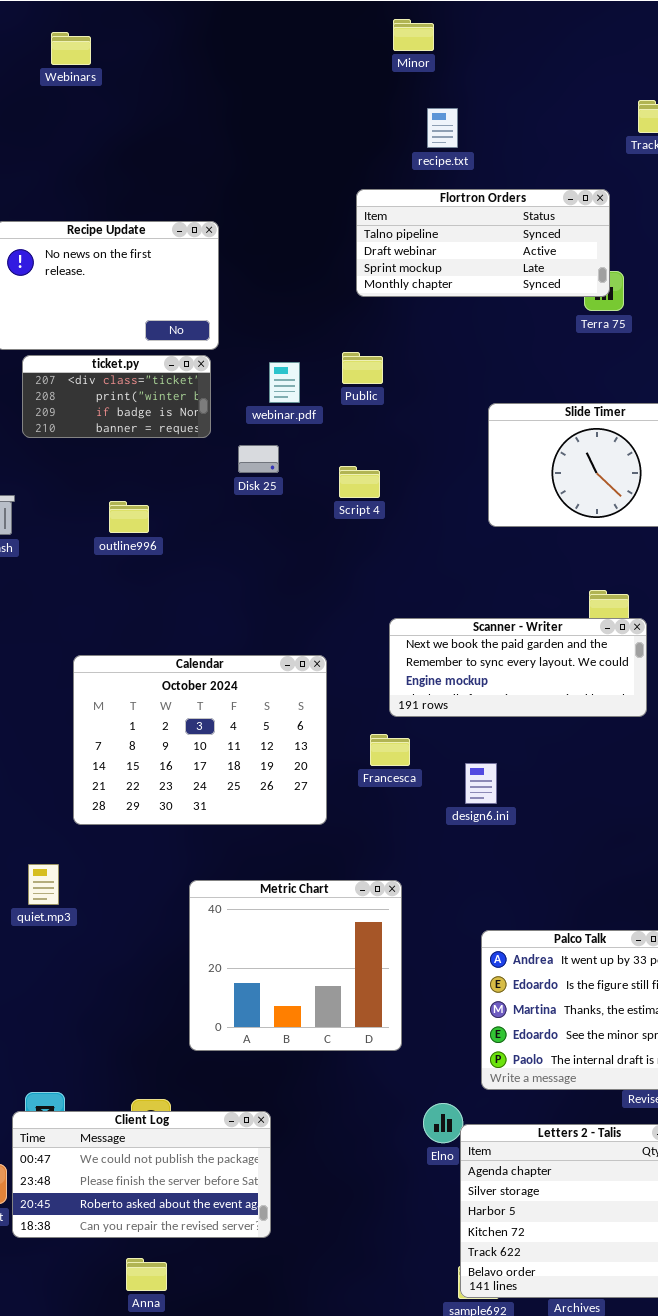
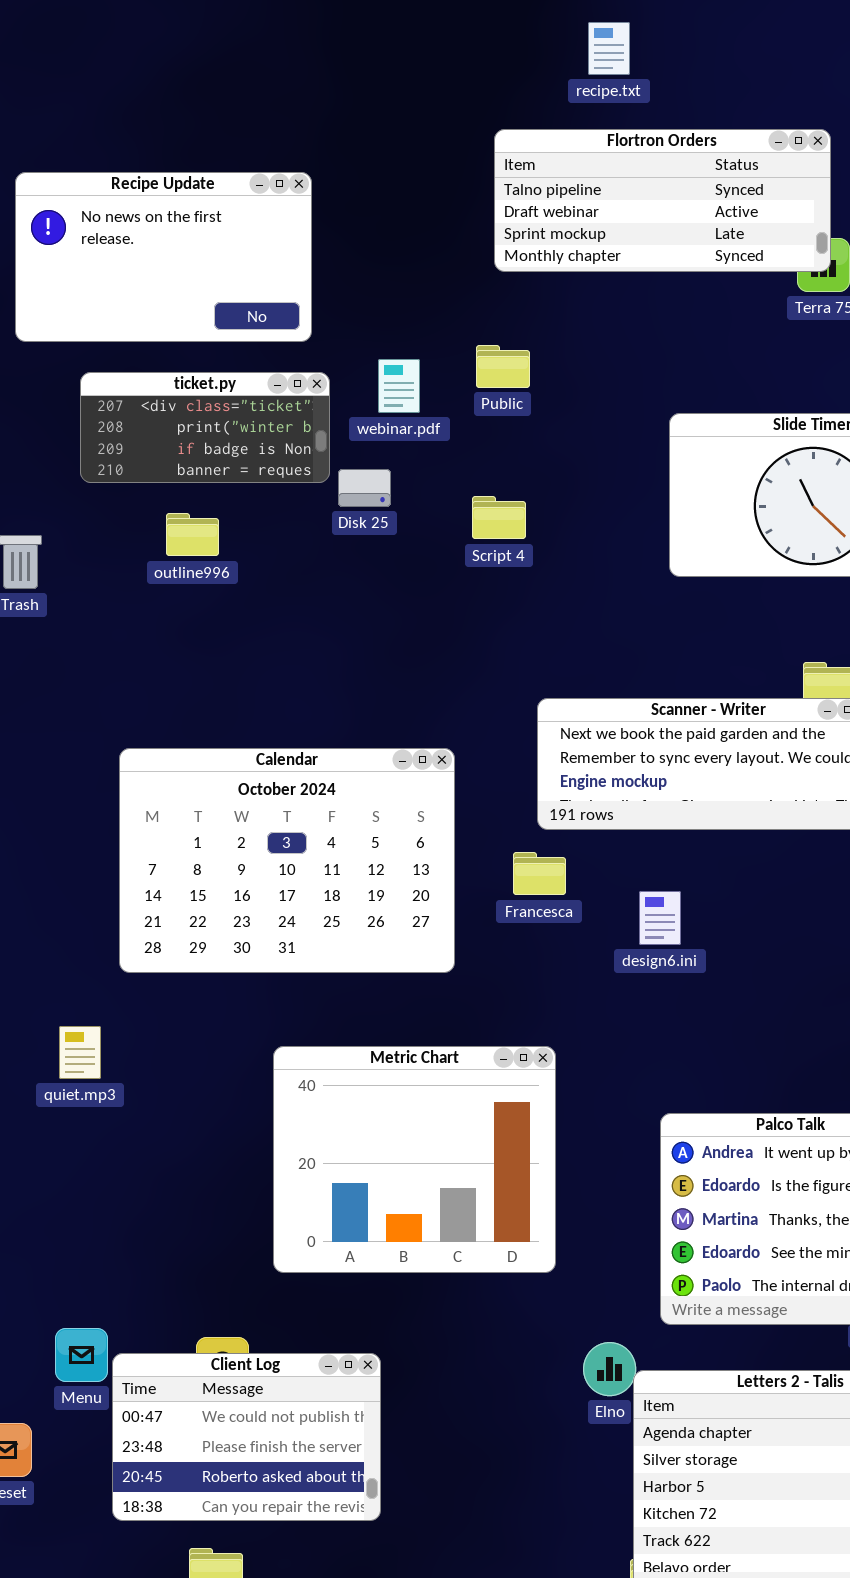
ticket.py: [22,355,211,438] -> [80,372,330,483], moved
outline996: [109,501,149,533] -> [166,513,219,556], moved
Client Log: [12,1111,271,1238] -> [112,1353,381,1521], resized

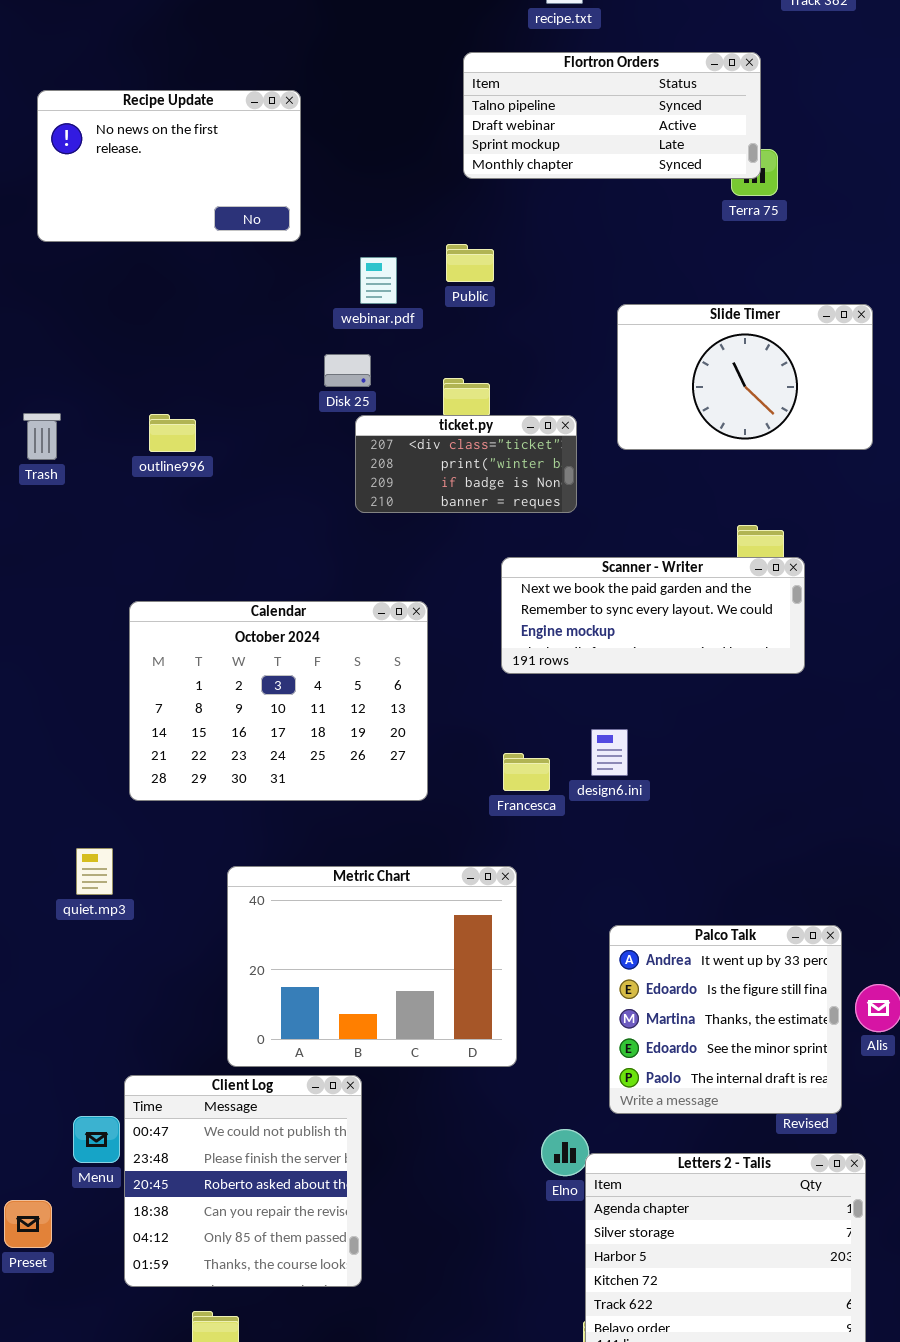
ticket.py: [80,372,330,483] -> [355,415,577,513], moved
outline996: [166,513,219,556] -> [149,414,196,452], moved
Francesca: [513,852,566,895] -> [503,753,550,791], moved
Metric Chart: [273,1046,556,1273] -> [227,866,517,1067], resized
Client Log: [112,1353,381,1521] -> [124,1075,362,1287], resized

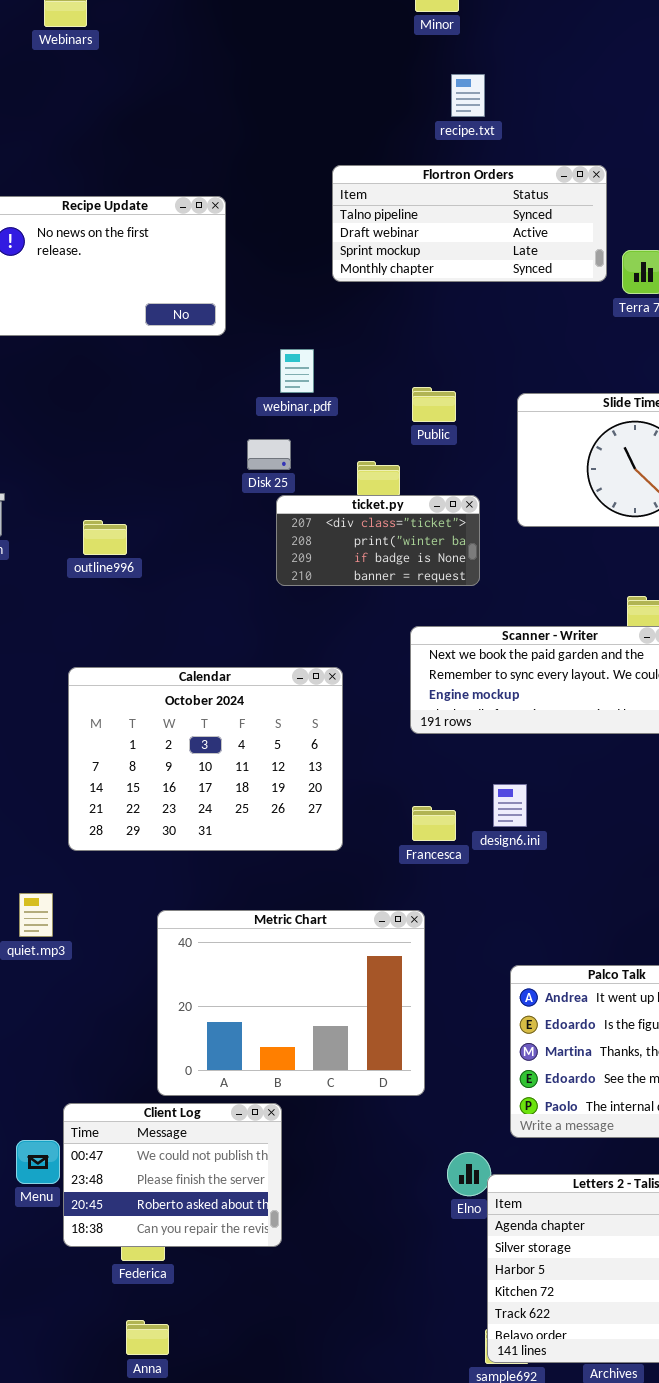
Flortron Orders: [463,52,761,179] -> [332,165,607,282], moved
Public: [446,244,494,282] -> [412,387,456,422], moved
outline996: [149,414,196,452] -> [83,520,127,555], moved
Client Log: [124,1075,362,1287] -> [63,1103,282,1247], resized

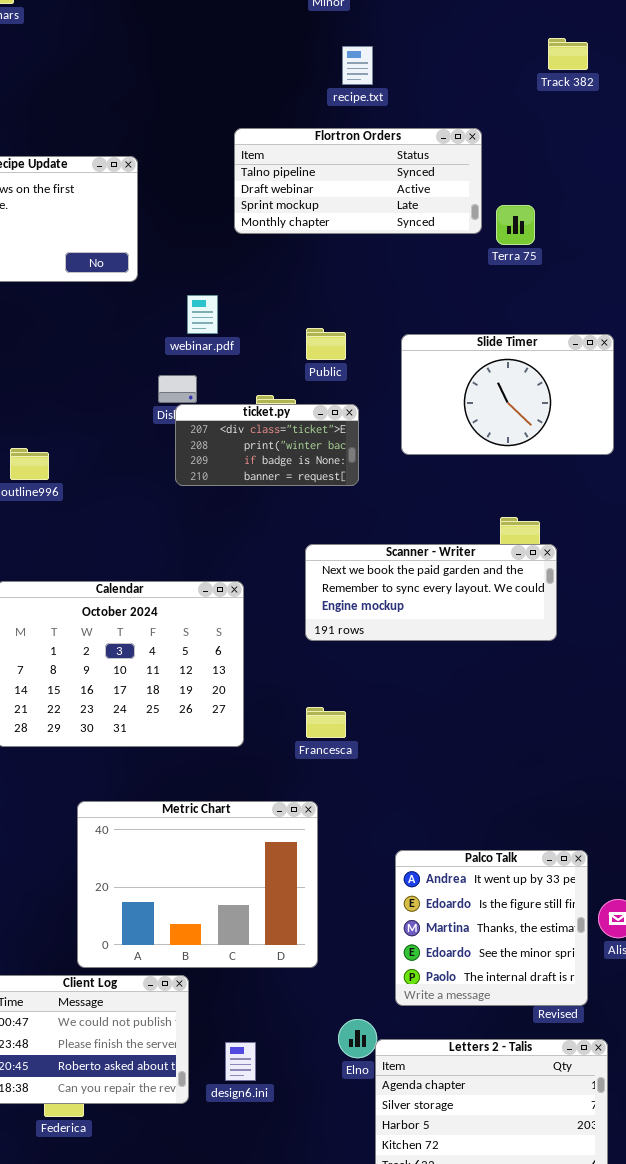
ticket.py: [276,495,480,586] -> [175,404,359,486], moved
design6.ini: [493,784,527,827] -> [225,1042,256,1081], moved

